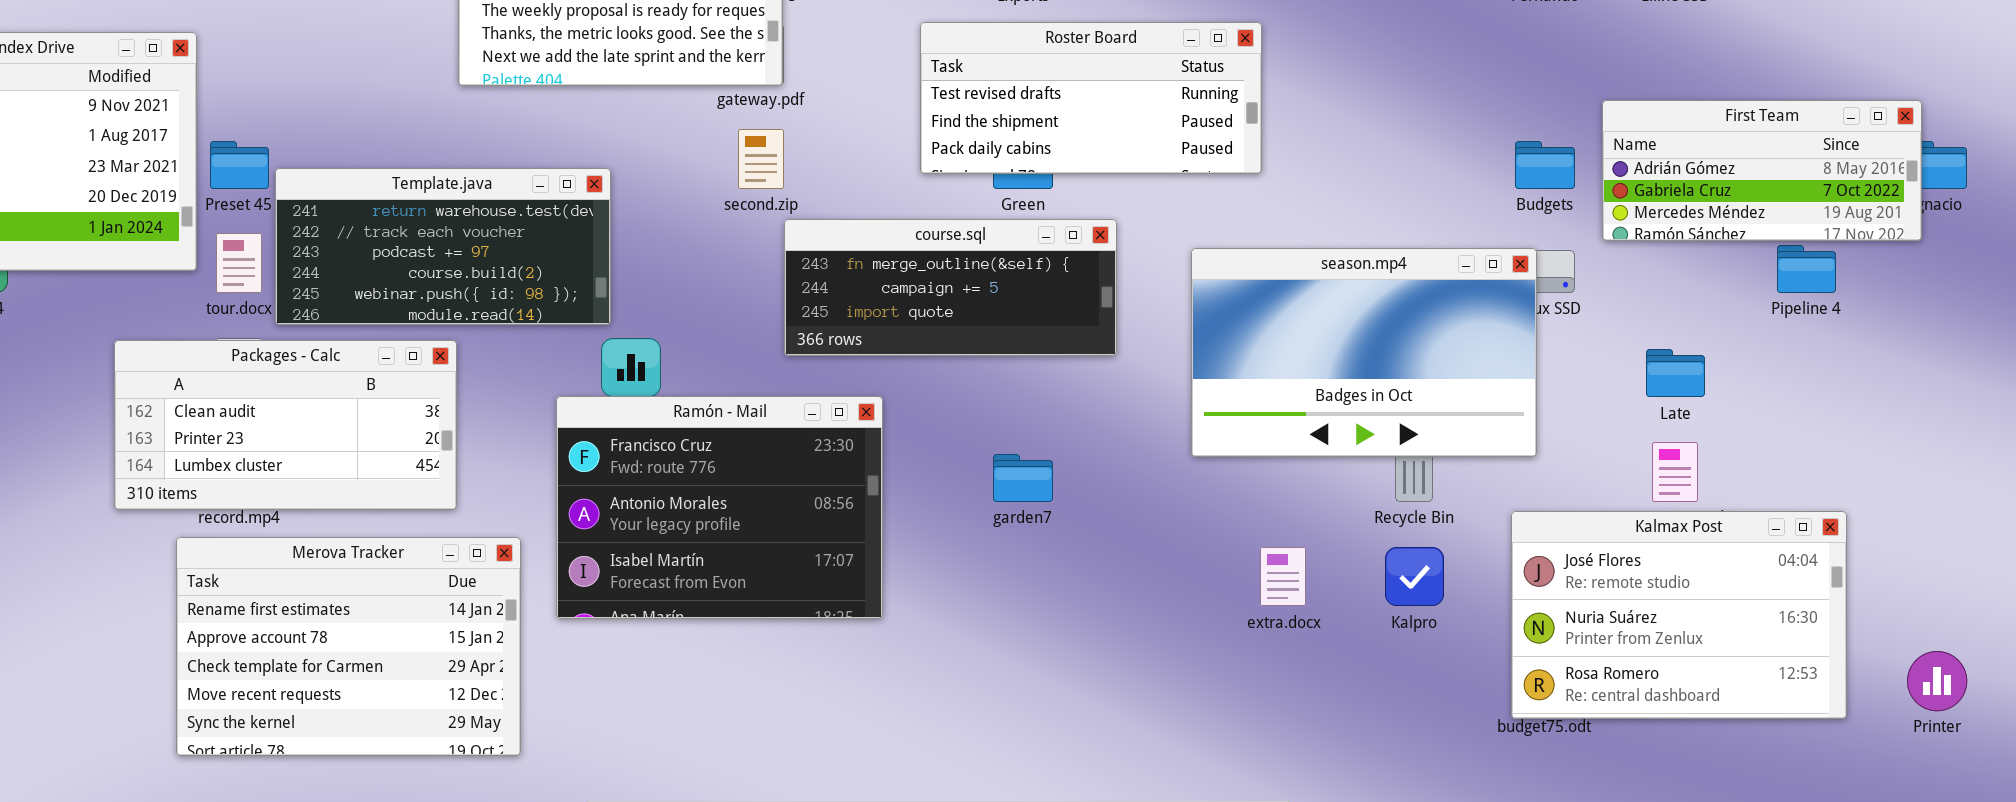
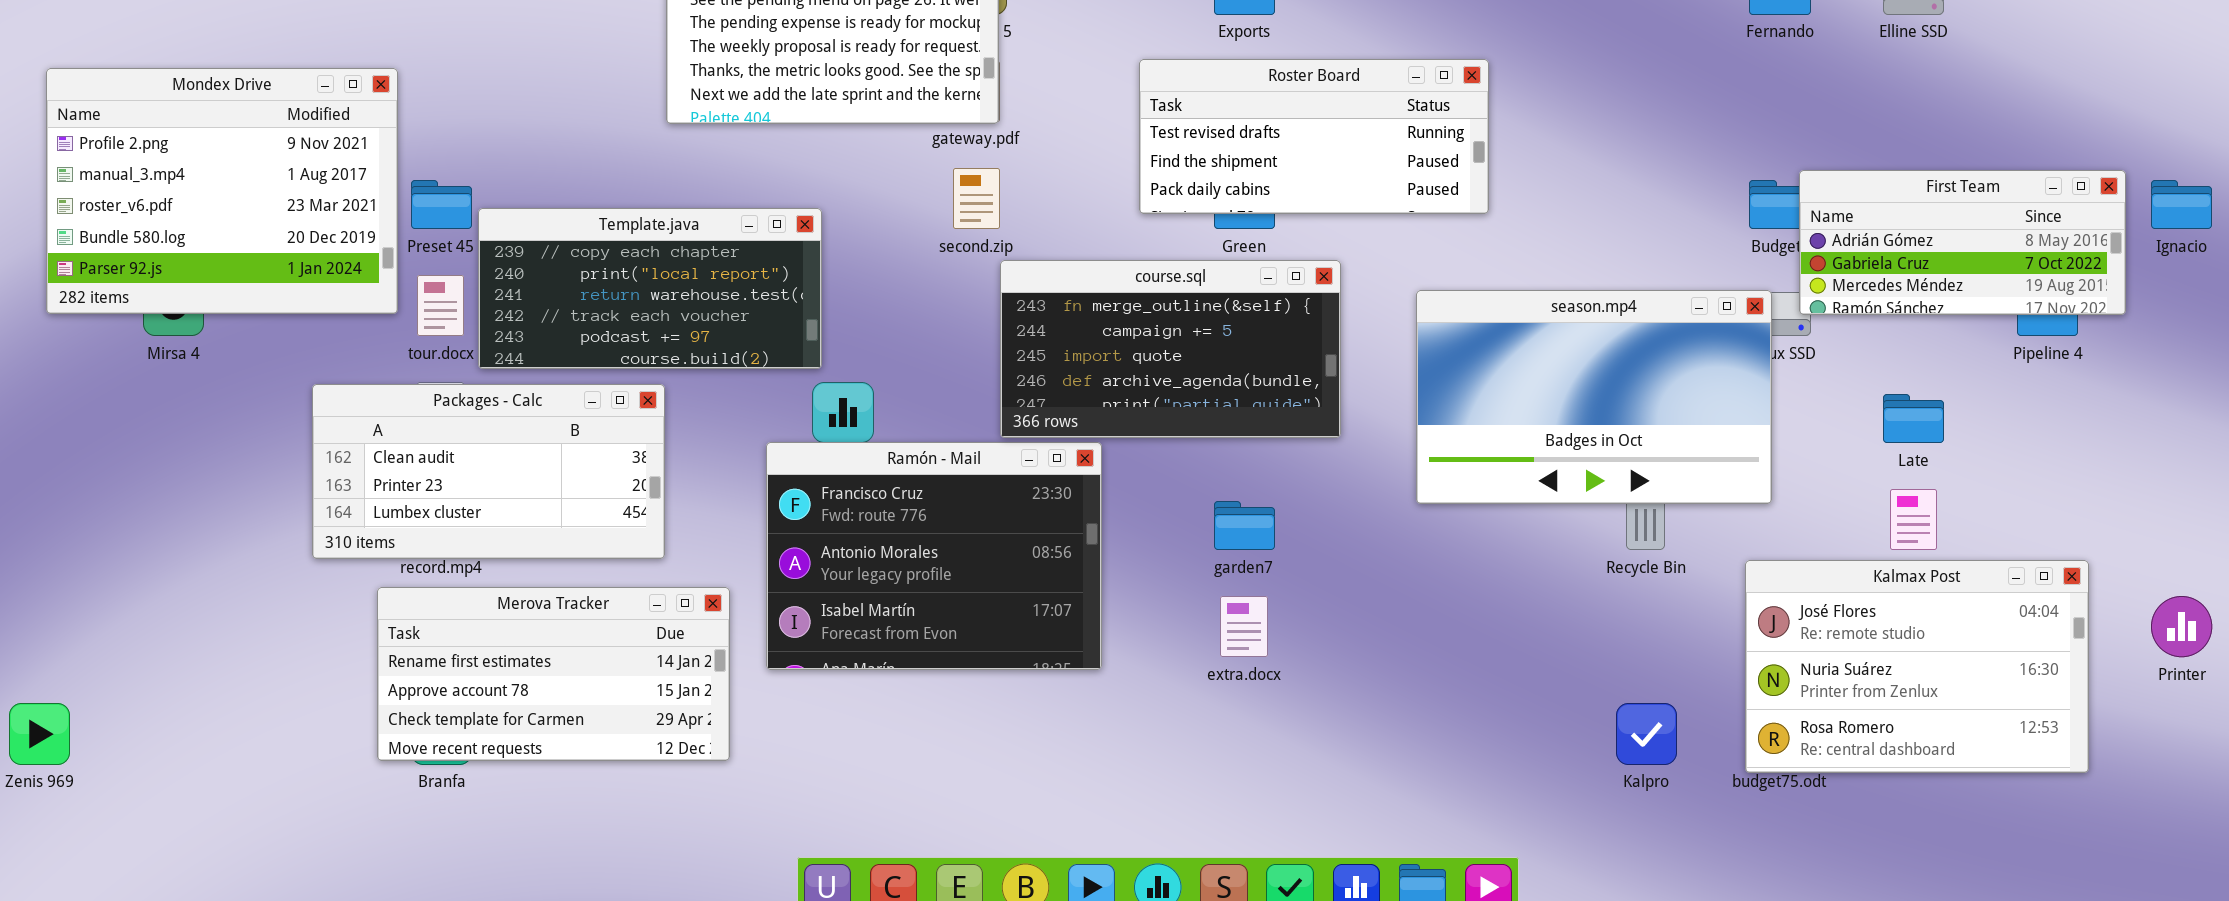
First Team: [1602,100,1922,241] -> [1799,170,2126,315], moved
Template.java: [275,168,611,325] -> [478,208,822,369], scrolled up 2 rows
course.sql: [784,219,1117,356] -> [1000,260,1341,438], resized
Merova Tracker: [176,537,521,756] -> [377,587,730,761], resized
extra.docx: [1260,547,1306,606] -> [1220,596,1268,657], moved
Kalpro: [1385,547,1444,606] -> [1616,703,1677,765], moved
Printer: [1907,651,1967,711] -> [2151,596,2212,657], moved

